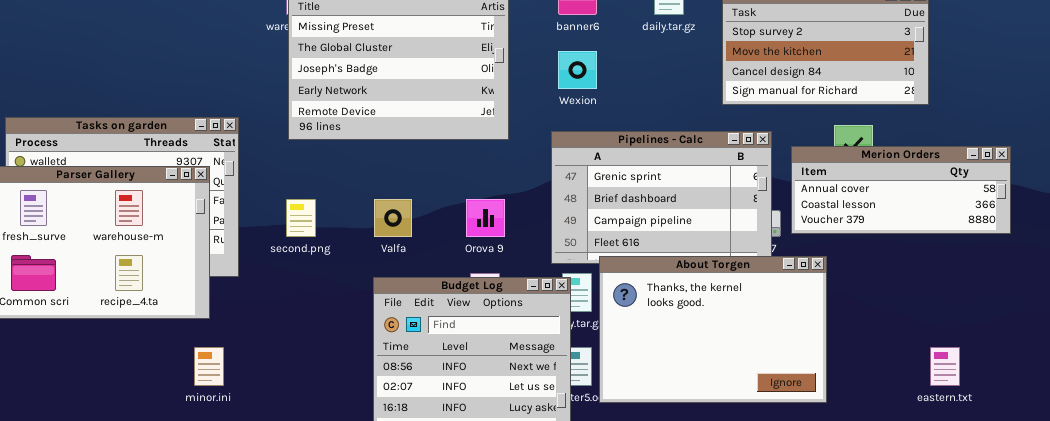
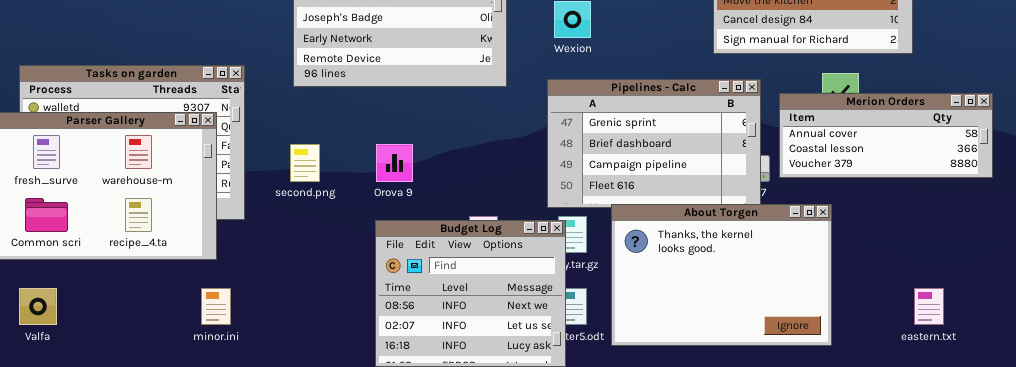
Valfa: [374,199,412,237] -> [19,288,57,325], moved
Orova 9: [466,199,505,237] -> [376,144,413,182], moved
About Torgen: [599,256,827,403] -> [611,204,832,346], moved

